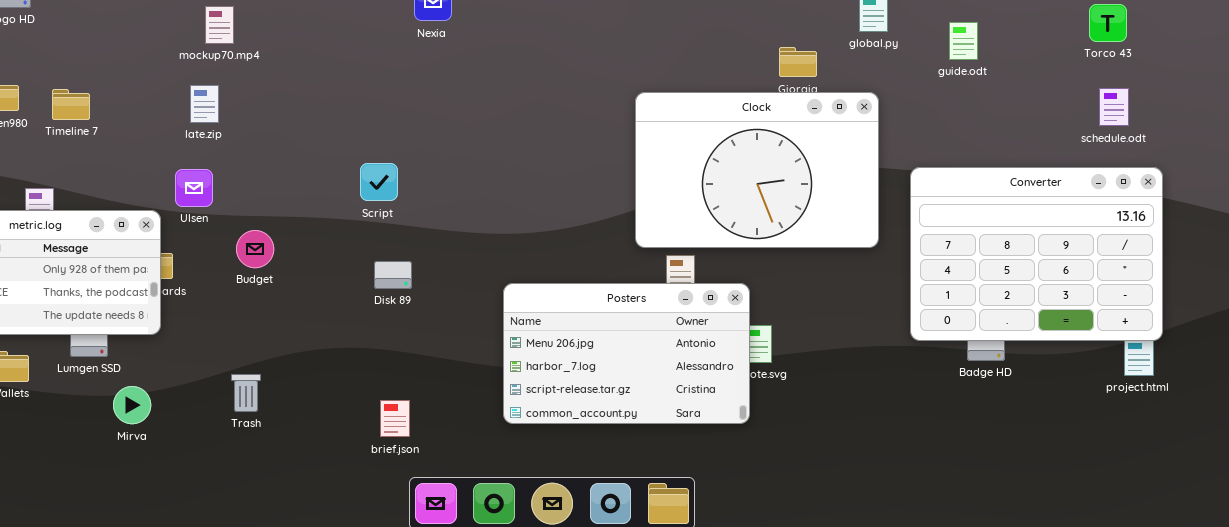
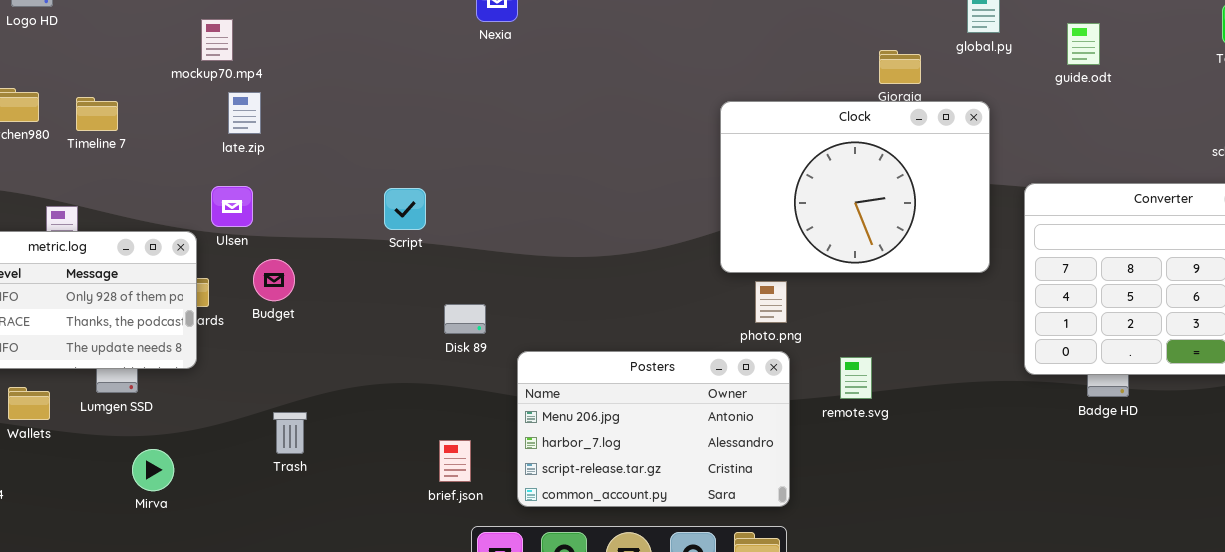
mockup70.mp4: [205,6,234,44] -> [201,19,233,61], moved
Script: [360,163,398,201] -> [384,188,426,230], moved
Budget: [236,230,274,268] -> [253,259,295,301], moved
Disk 89: [374,261,412,289] -> [444,304,486,334], moved
Posters: [503,283,750,424] -> [517,351,790,507], moved
Mirva: [113,386,151,424] -> [132,449,174,491], moved

